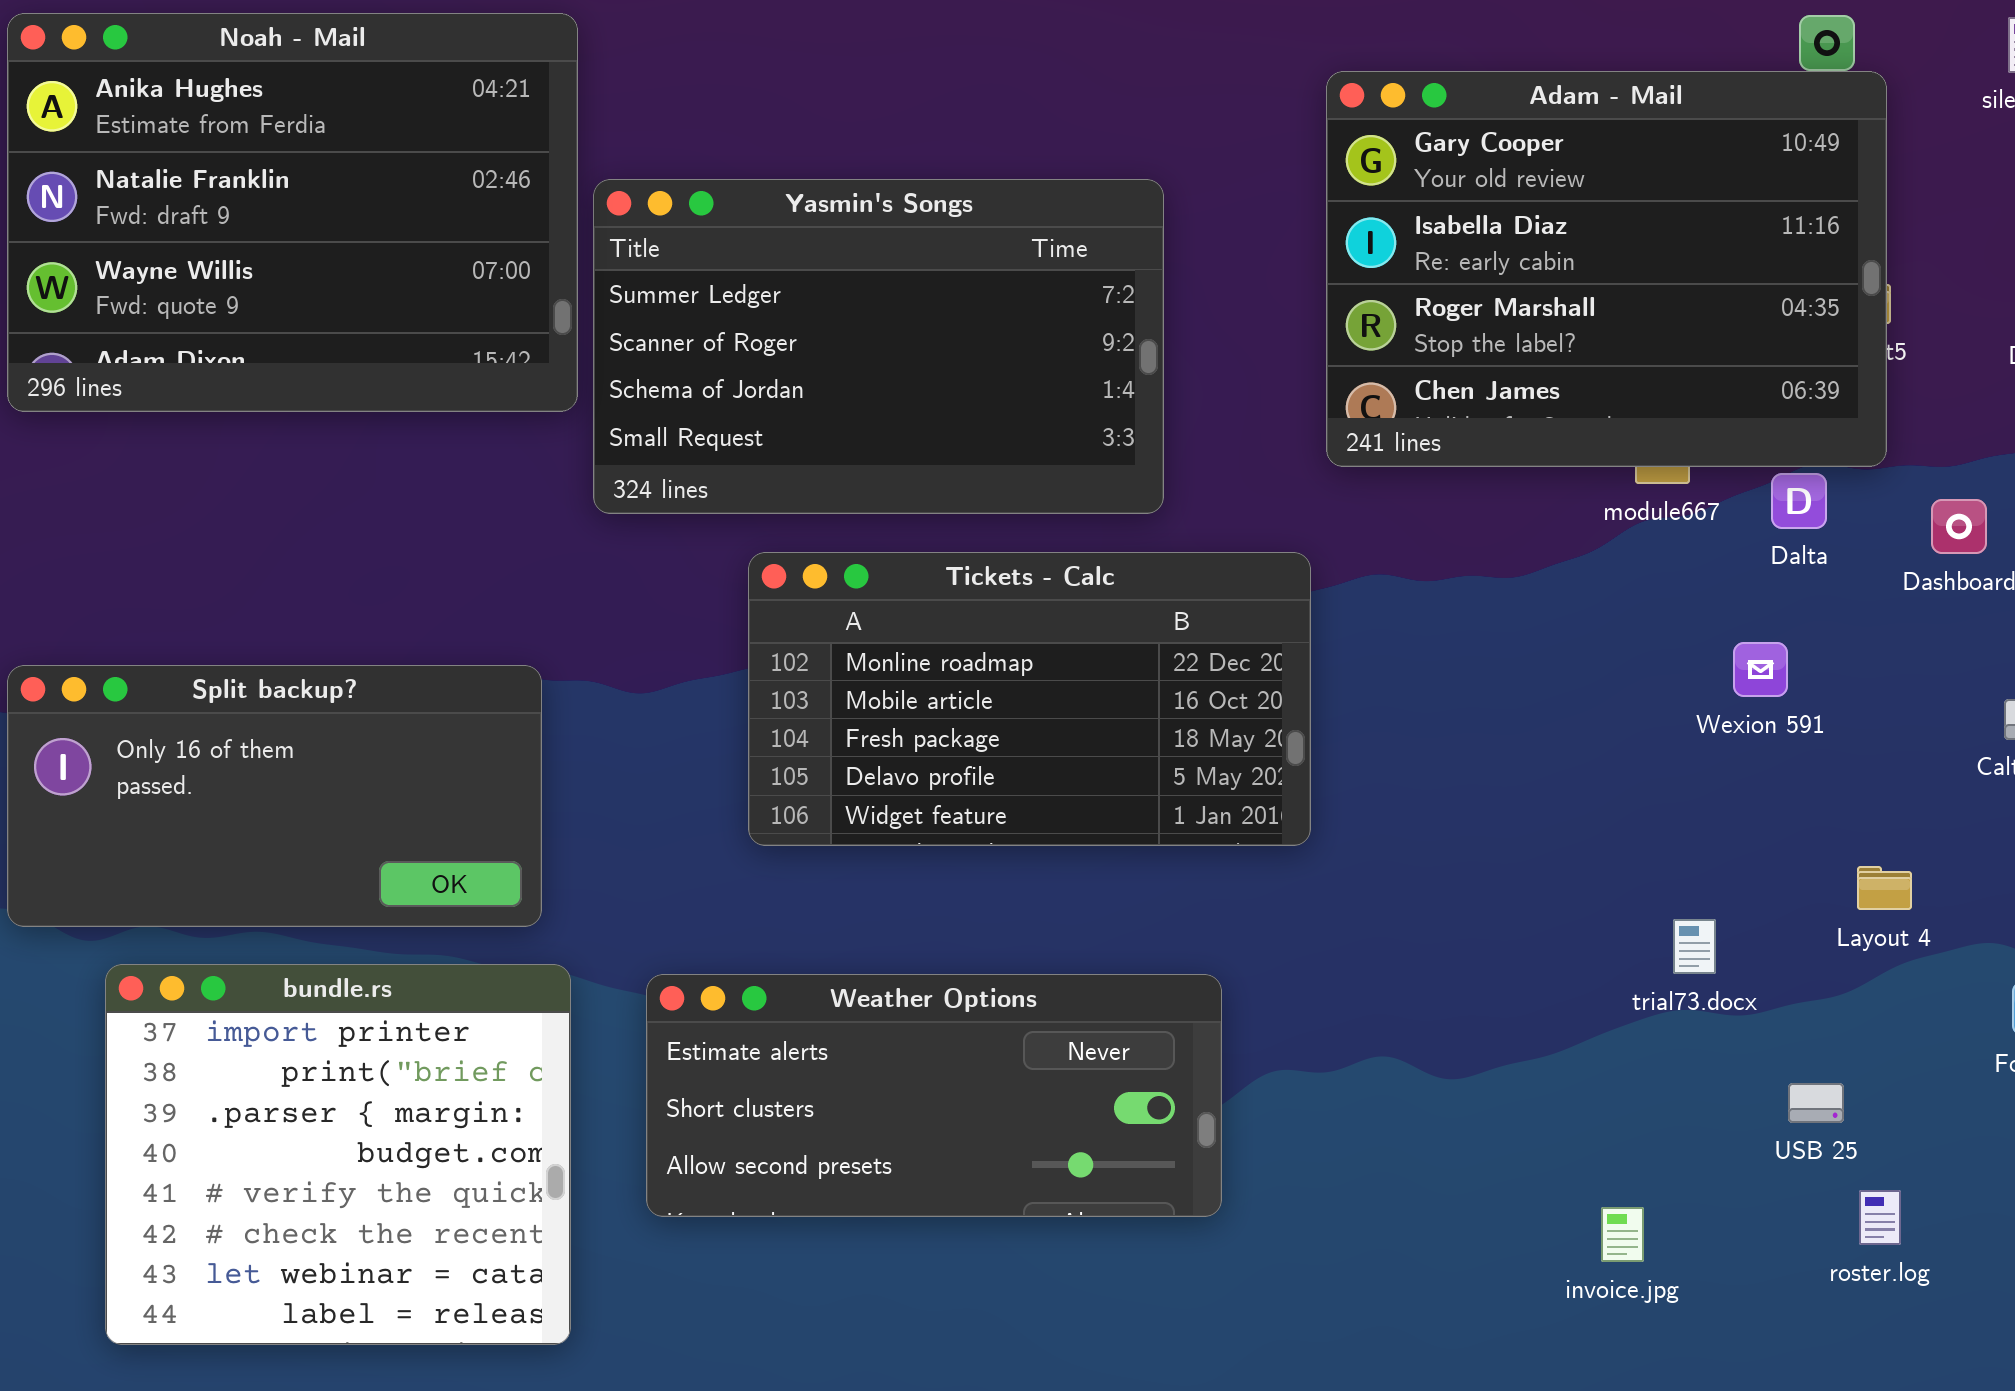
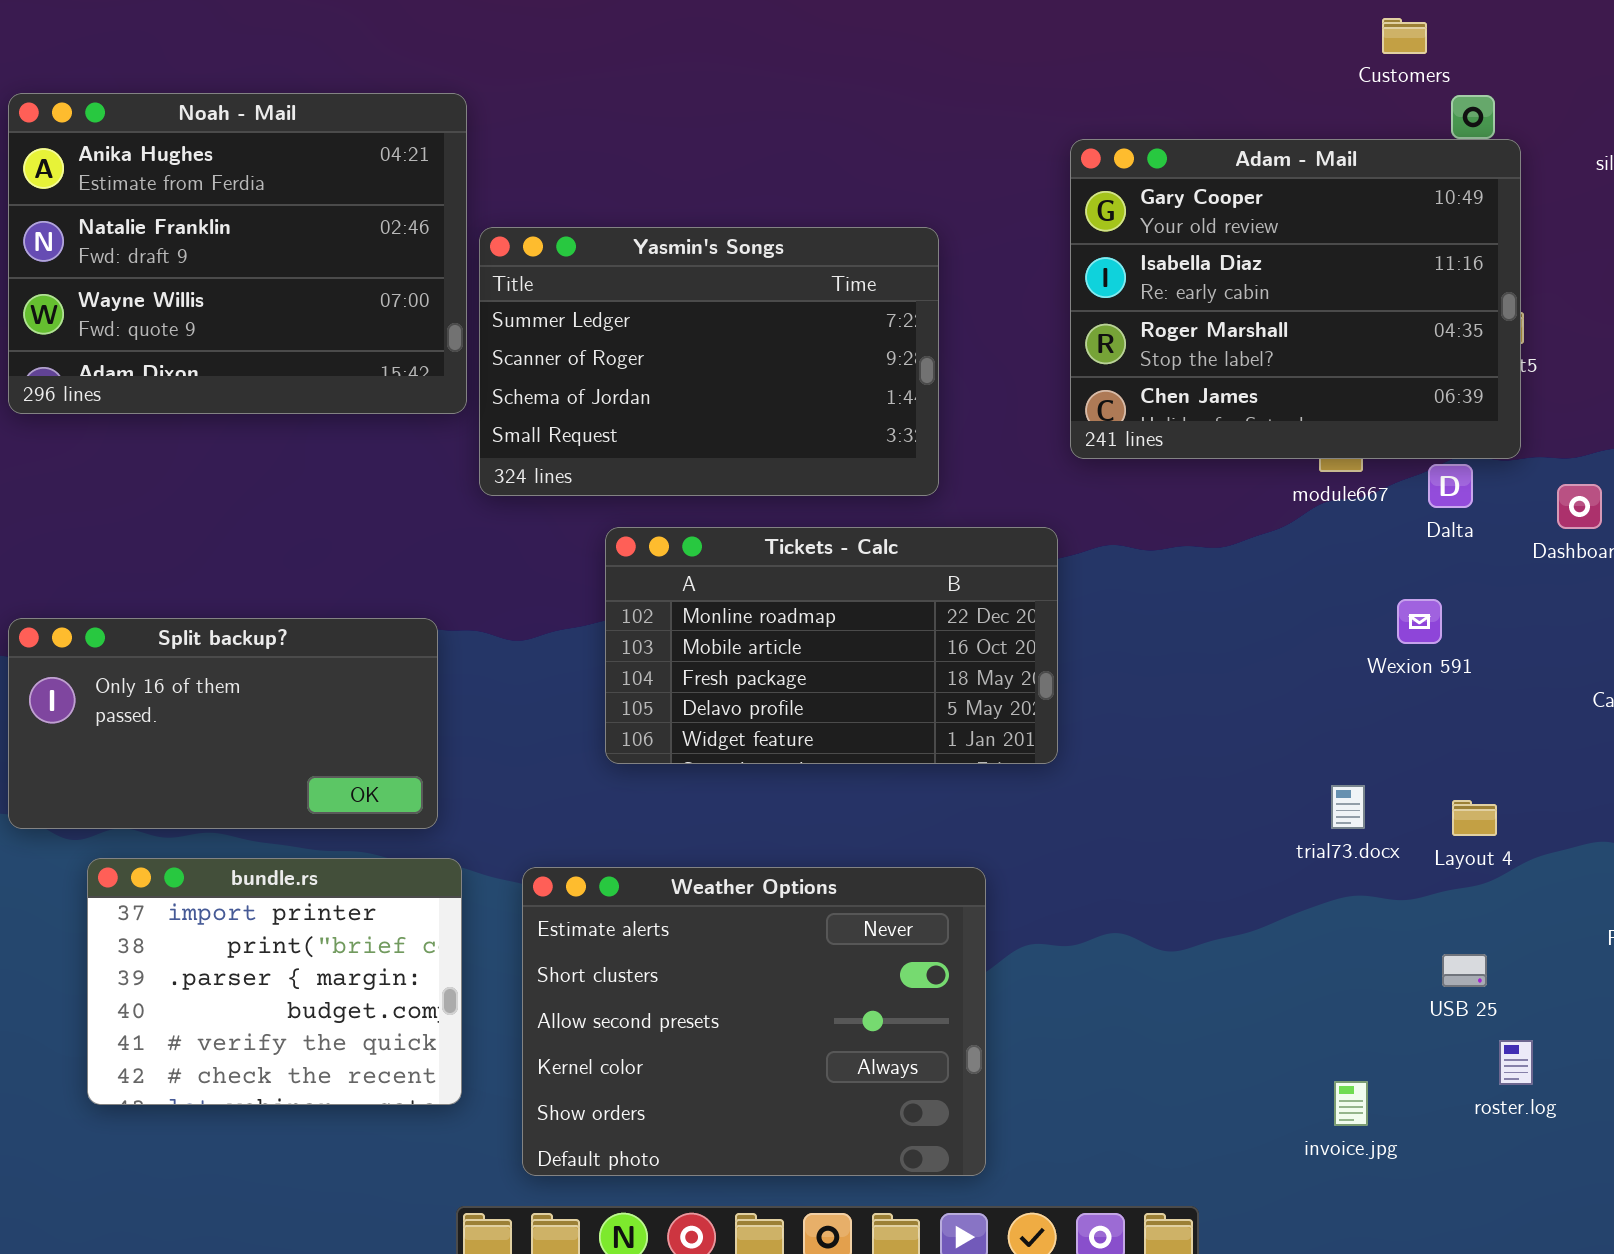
Layout 4: [1857,866,1912,910] -> [1452,800,1497,836], moved
trial73.docx: [1673,919,1716,974] -> [1331,785,1365,829], moved
bundle.rs: [105,964,571,1345] -> [87,858,462,1105], resized
Weather Options: [646,974,1222,1217] -> [522,867,986,1176], resized
invoice.jpg: [1601,1207,1644,1262] -> [1334,1081,1368,1126], moved

